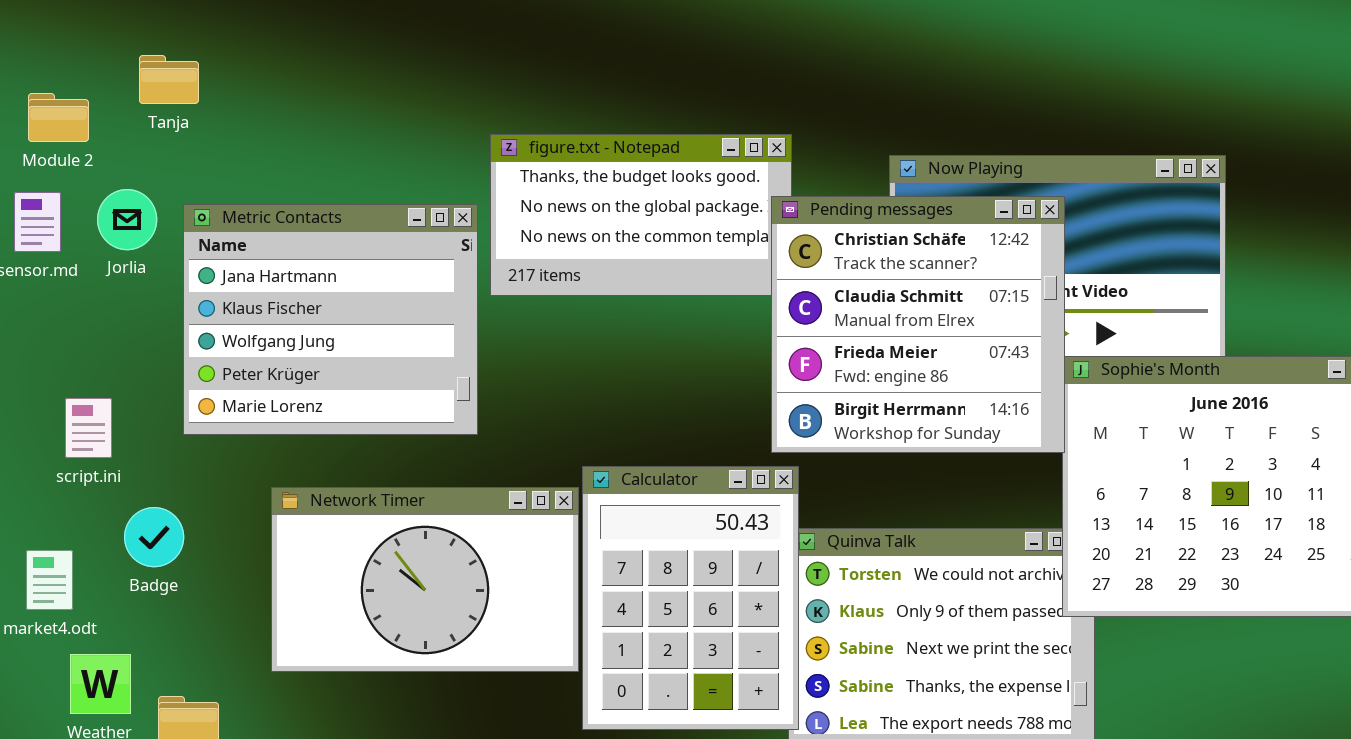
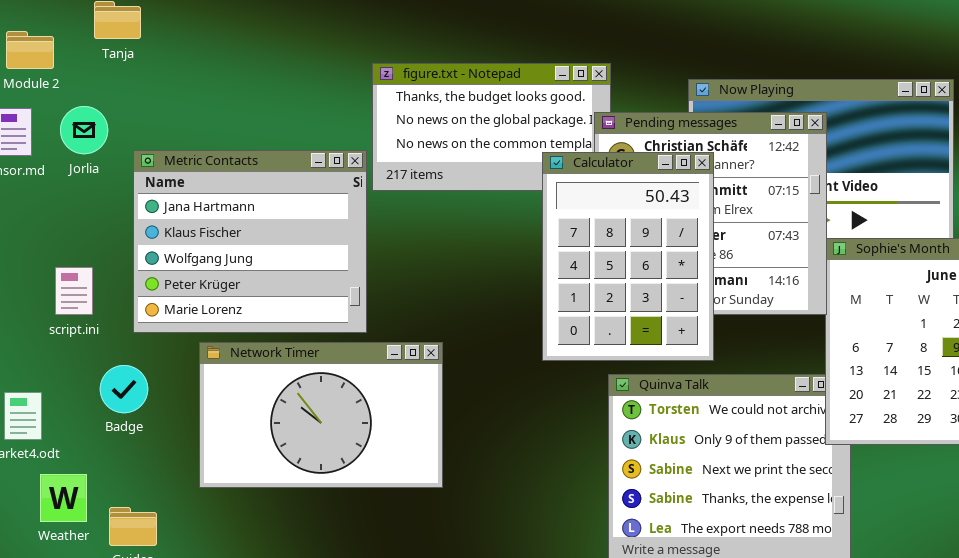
Metric Contacts: [183,204,478,435] -> [133,150,367,333], moved
script.ini: [65,398,112,458] -> [55,267,93,315], moved
Calculator: [582,466,799,730] -> [542,152,714,361], moved
Badge: [124,507,184,567] -> [100,365,148,413], moved

